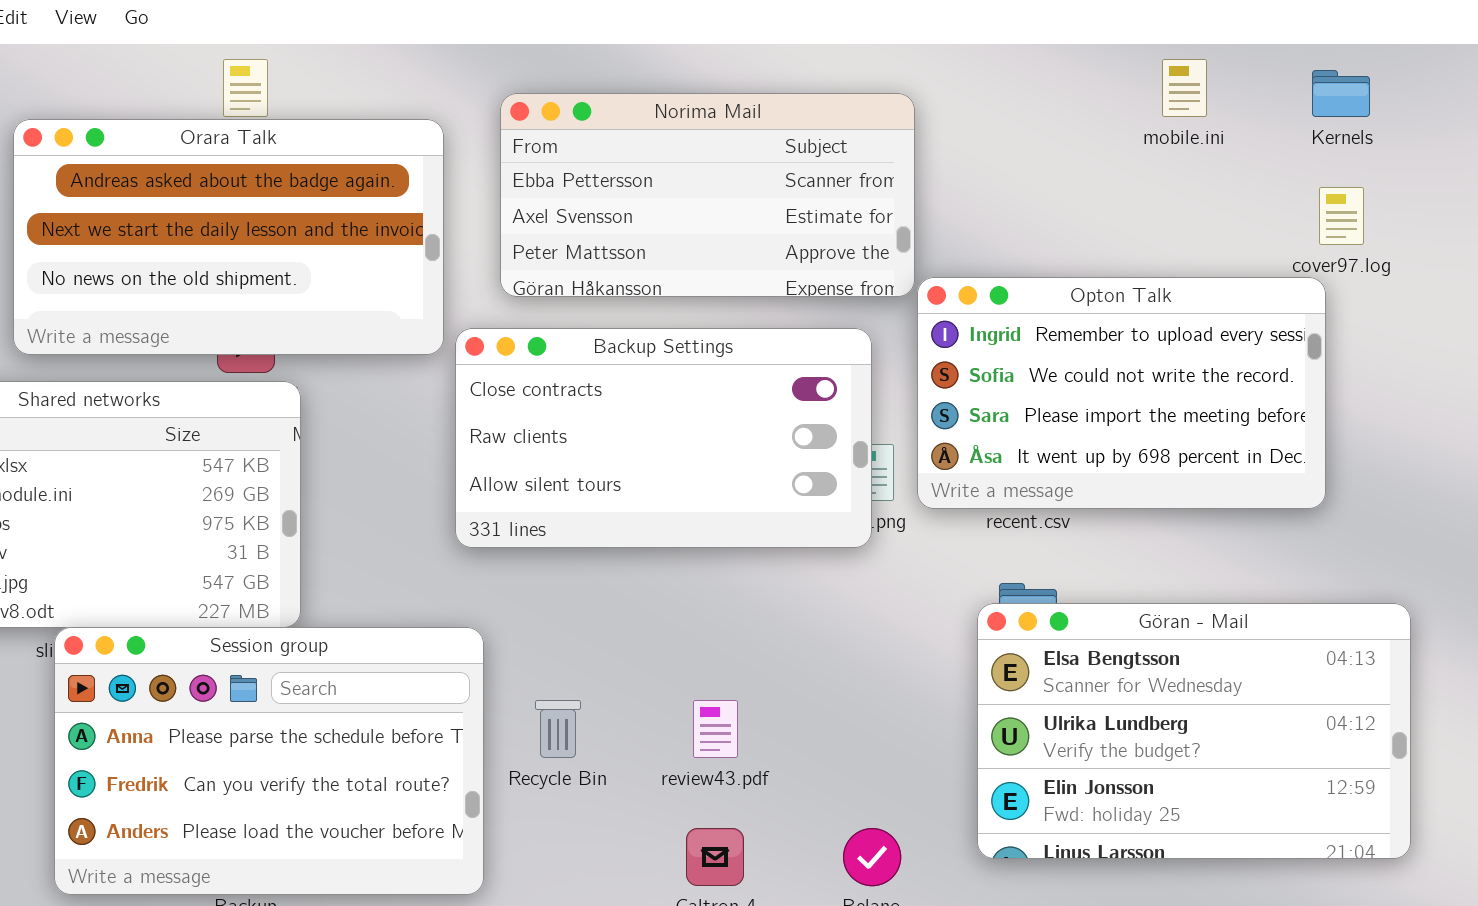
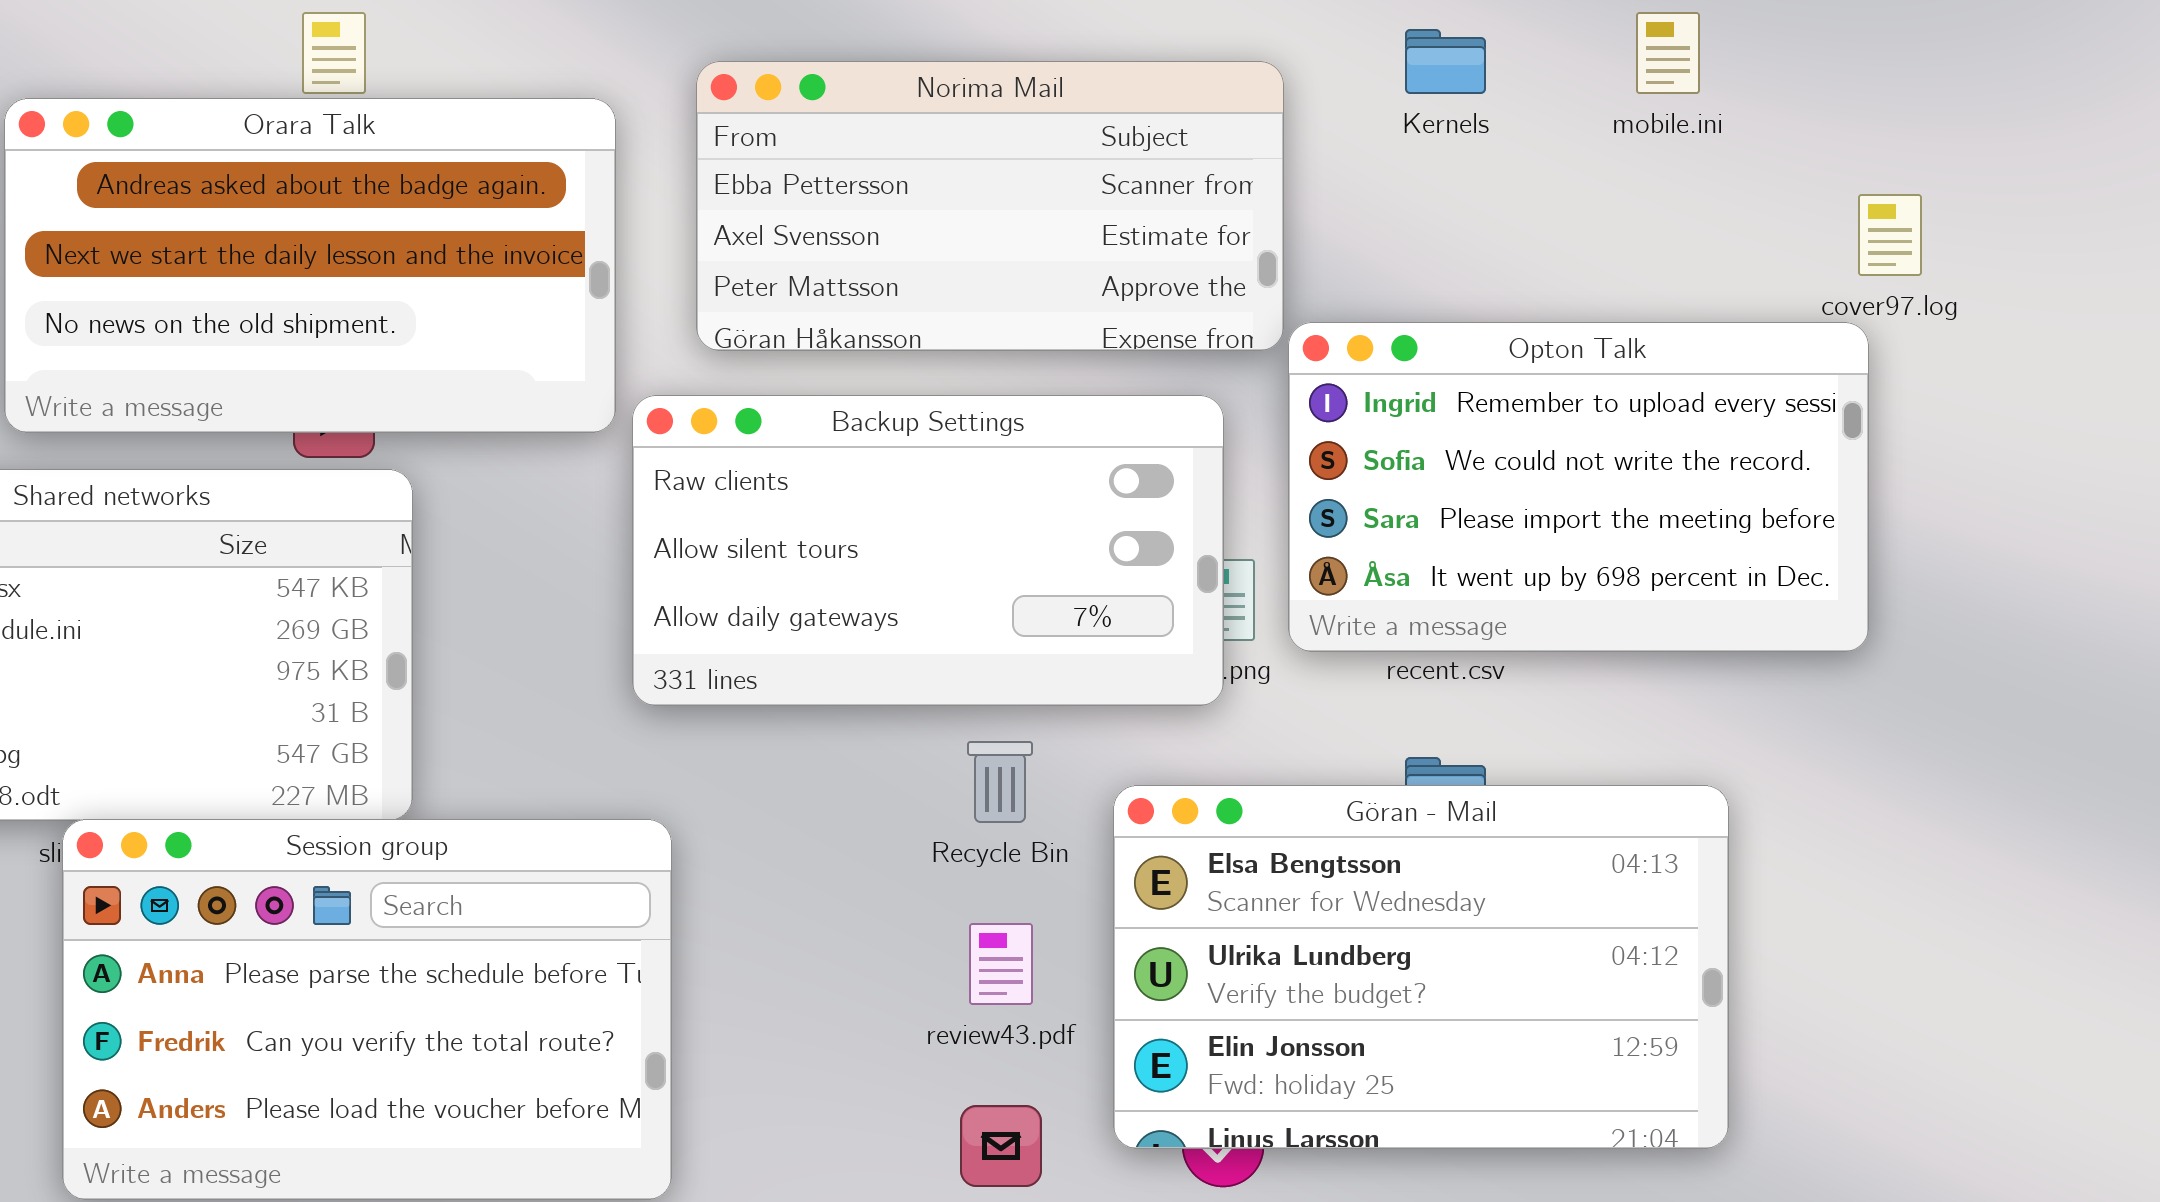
Kernels: [1312,70,1370,117] -> [1405,29,1486,94], moved
Backup Settings: [455,328,872,548] -> [632,395,1224,706], scrolled down 1 row
Göran - Mail: [977,603,1411,859] -> [1113,785,1729,1149], moved
Recycle Bin: [535,700,581,758] -> [967,741,1033,823], moved

